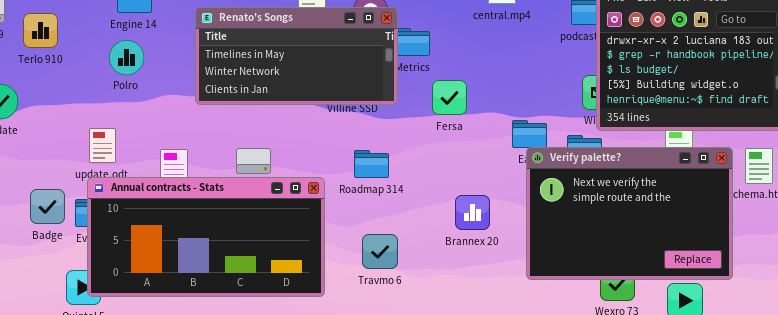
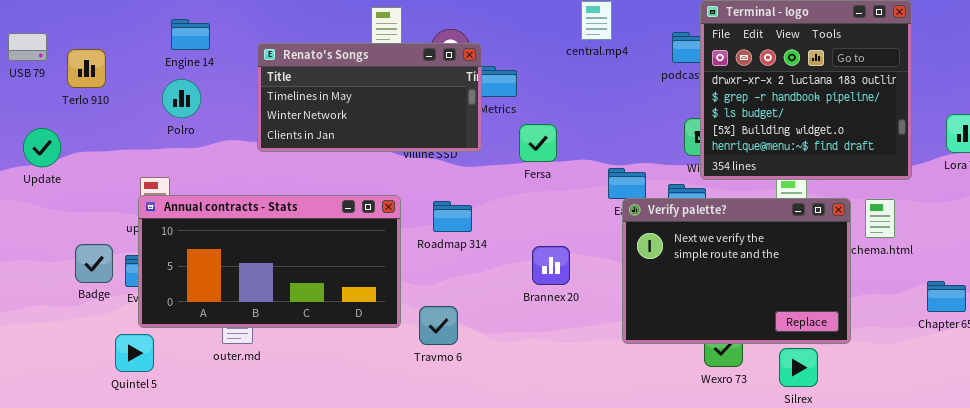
Annual contracts - Stats: [87,177,325,297] -> [138,195,401,328], moved
Brannex 20: [455,195,490,230] -> [532,246,570,285], moved
Travmo 6: [362,234,398,269] -> [419,306,458,345], moved

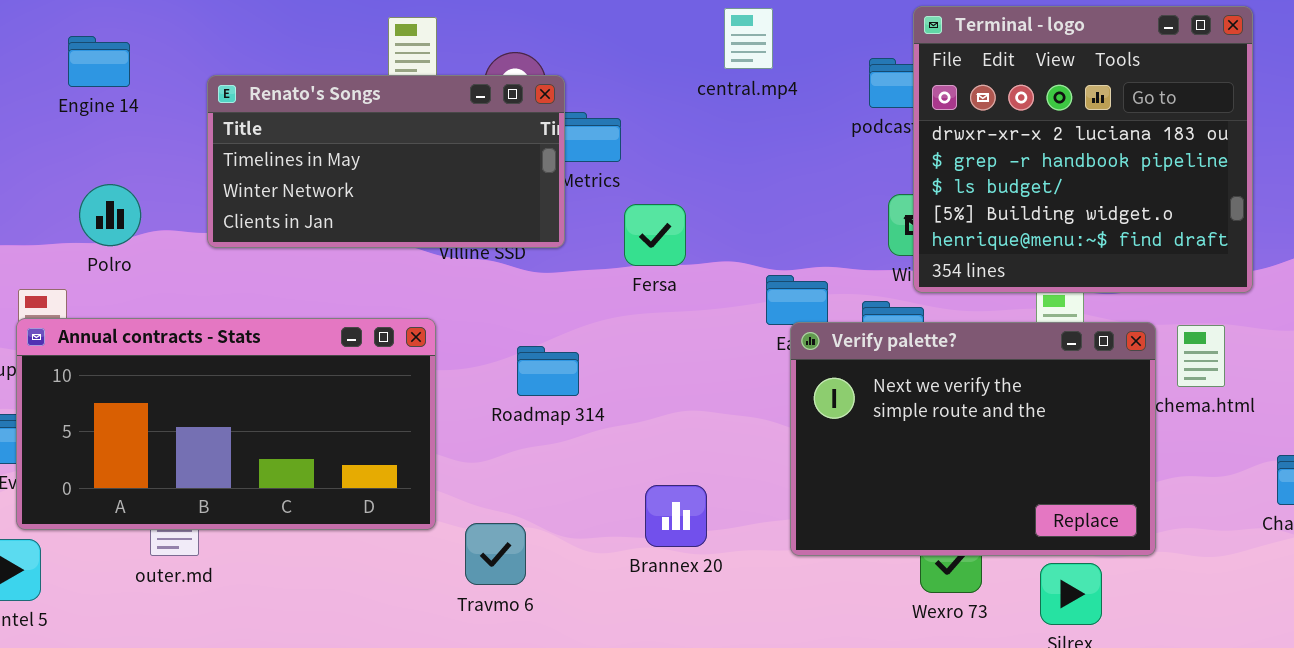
Polro: [162,79,201,118] -> [79,184,141,246], moved
Roadmap 314: [433,201,472,232] -> [517,346,579,396], moved
Brannex 20: [532,246,570,285] -> [645,485,707,547], moved
Travmo 6: [419,306,458,345] -> [465,523,526,585], moved

